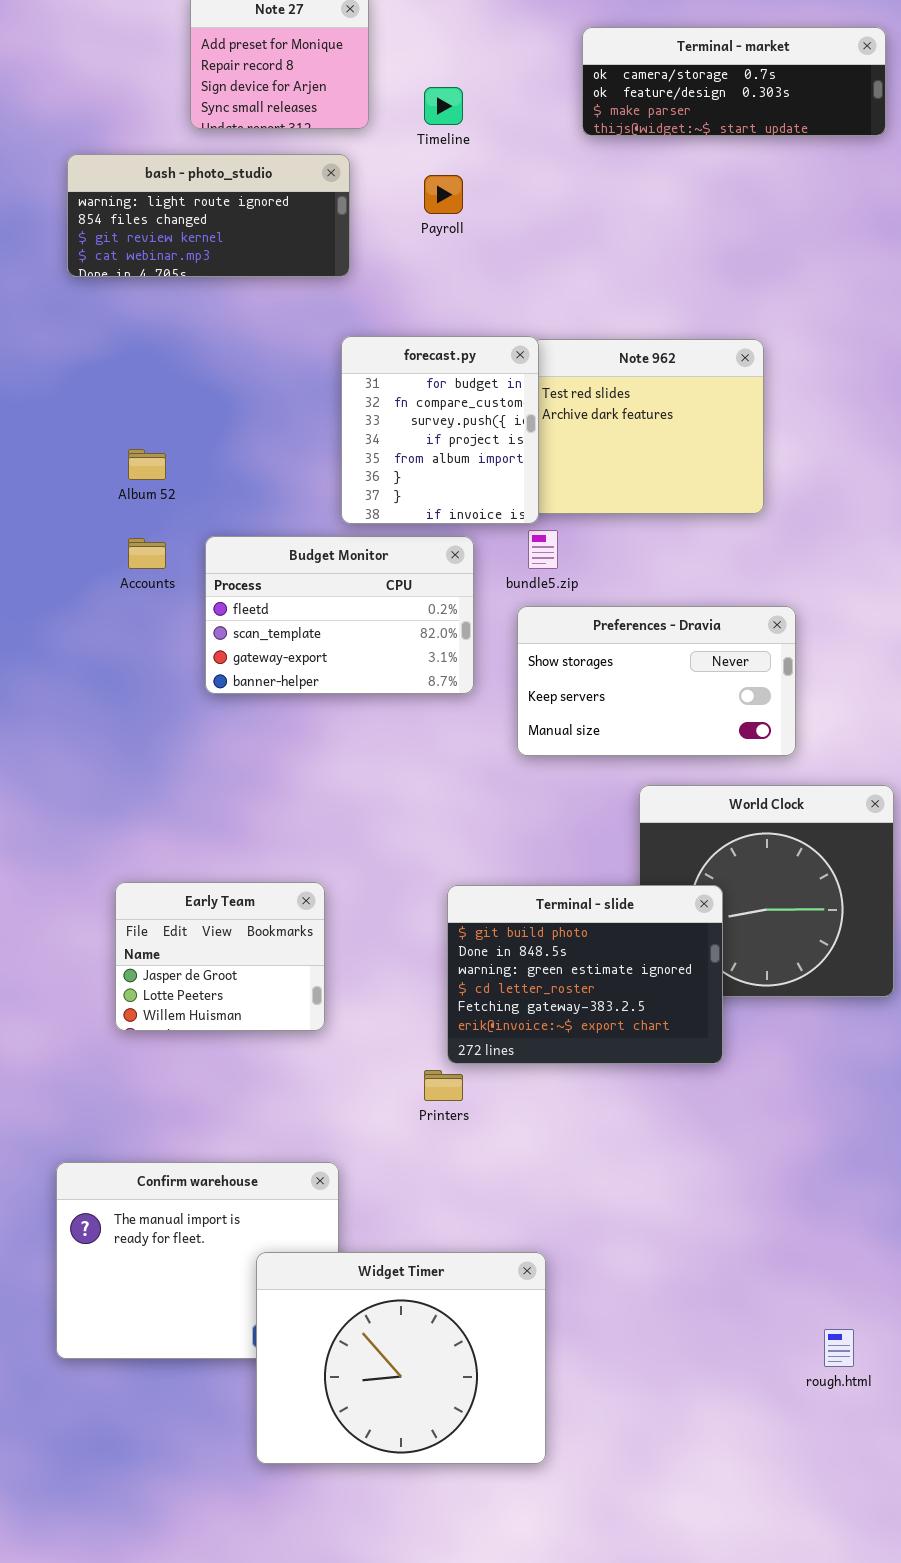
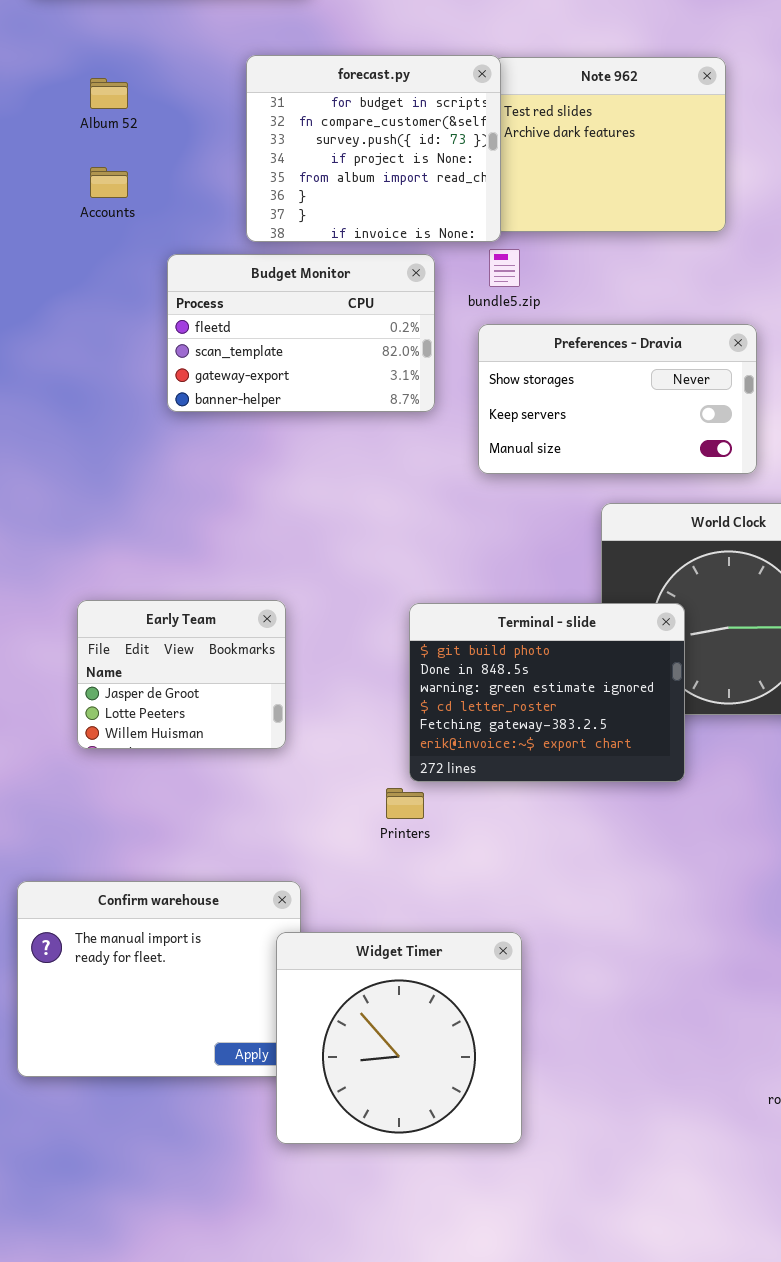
forecast.py: [341,336,539,524] -> [246,55,501,242], resized
Album 52: [128,449,166,480] -> [90,78,128,109], moved
Accounts: [128,538,166,569] -> [90,167,128,198], moved
Widget Timer: [256,1252,546,1464] -> [276,932,522,1144], moved, resized

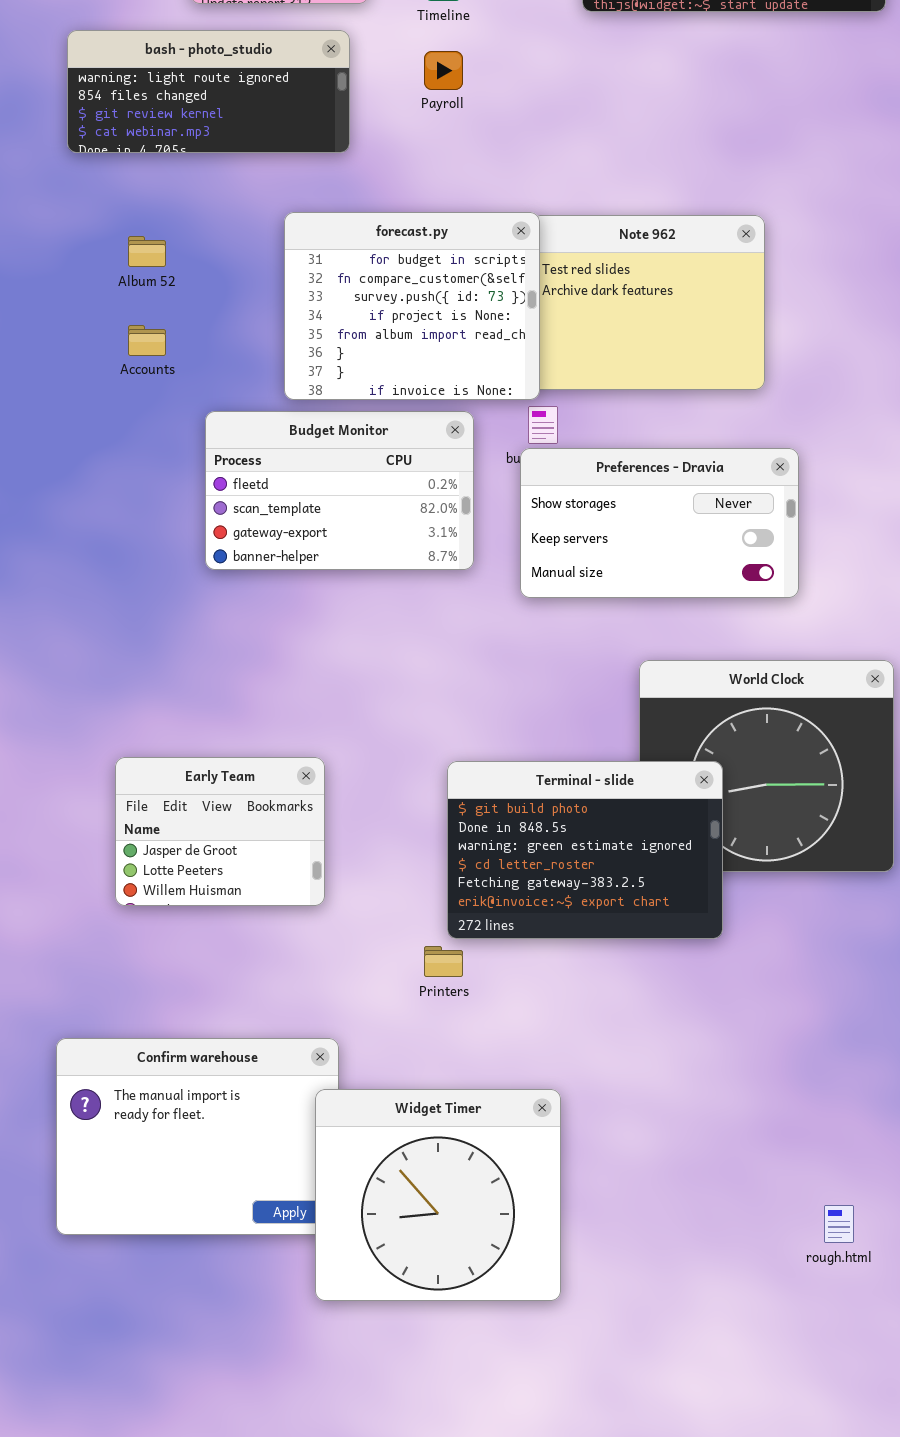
Preferences - Dravia: [478,324,757,474] -> [520,448,799,598], moved

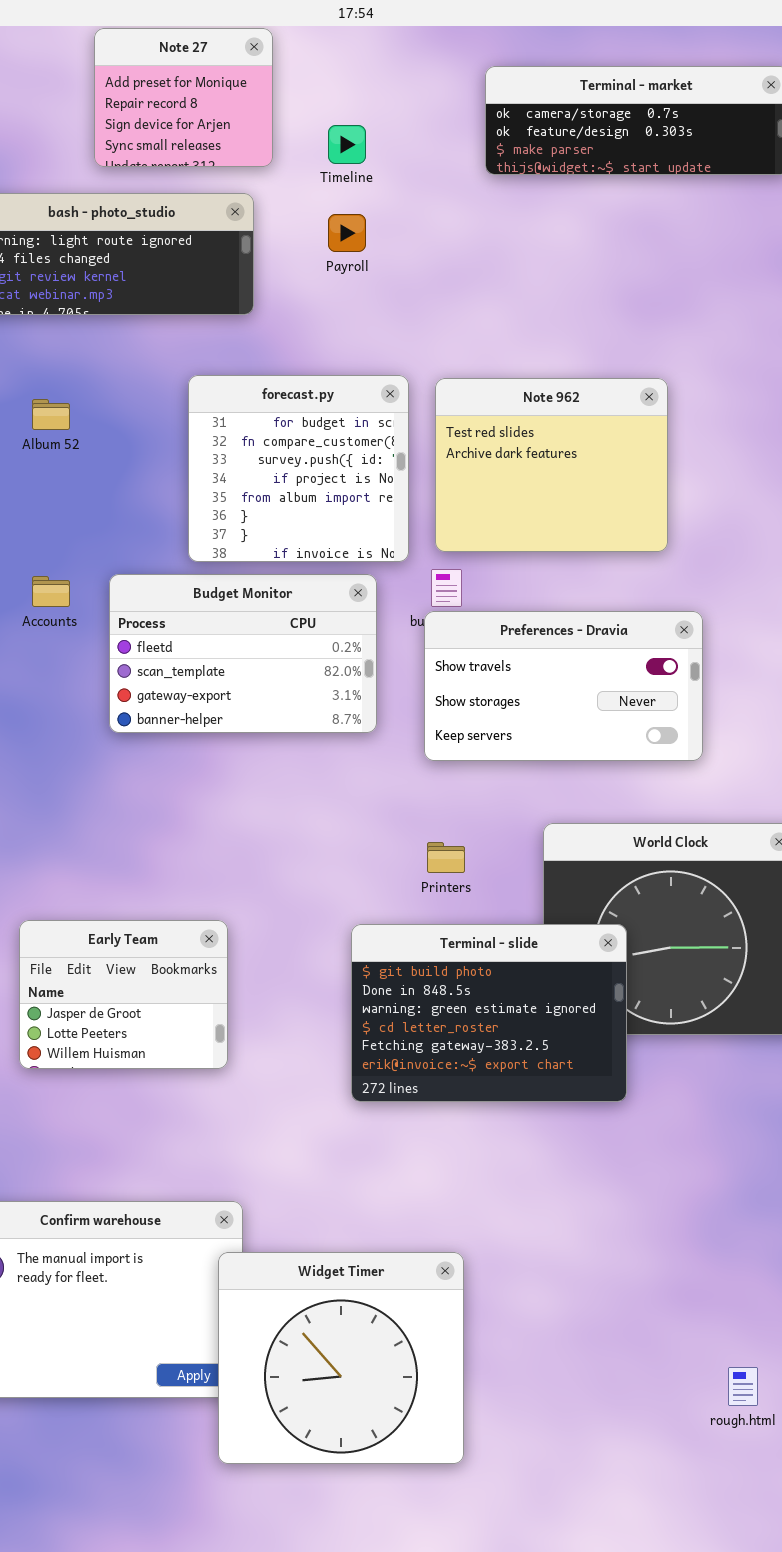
forecast.py: [284,212,540,400] -> [188,375,409,562], resized
Accounts: [128,325,166,356] -> [32,576,70,607], moved
Preferences - Dravia: [520,448,799,598] -> [424,611,703,761], scrolled up 1 row
Printers: [424,946,463,977] -> [427,842,465,873], moved

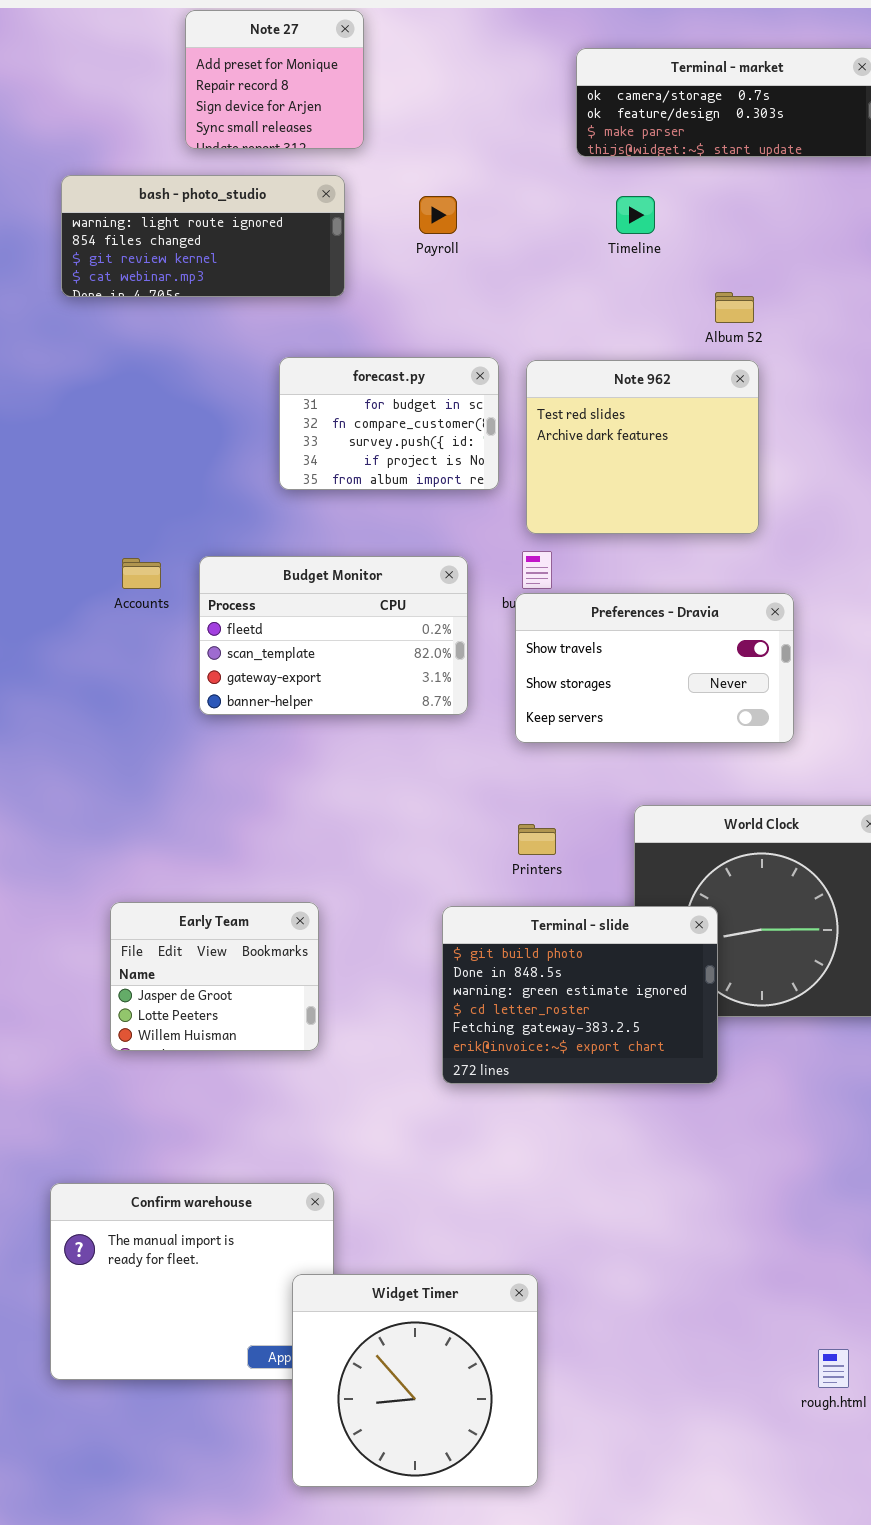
Timeline: [328,125,366,164] -> [616,196,655,234], moved
forecast.py: [188,375,409,562] -> [279,357,499,490], resized
Album 52: [32,399,70,430] -> [715,292,754,323], moved
Widget Timer: [218,1252,464,1464] -> [292,1274,538,1487], moved

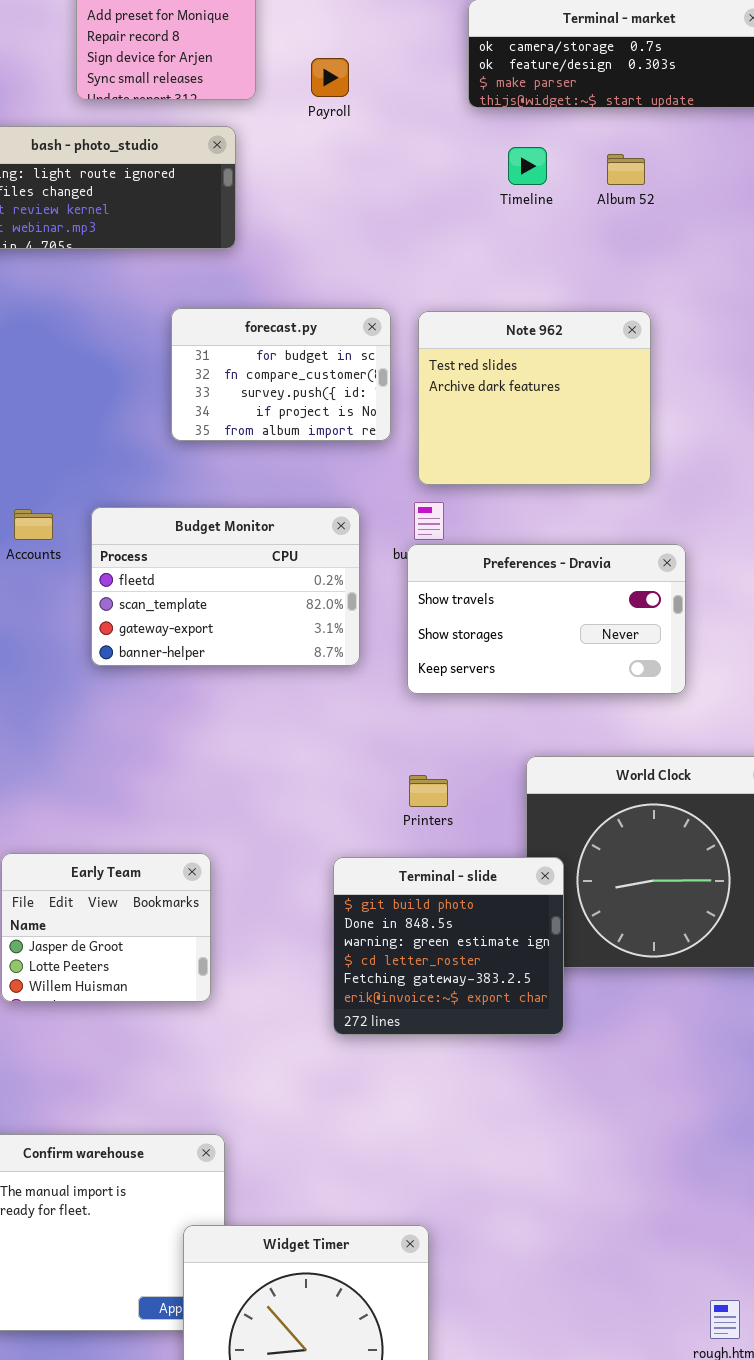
Payroll: [419,196,457,234] -> [311,58,349,97], moved
Album 52: [715,292,754,323] -> [607,154,645,185], moved
Terminal - slide: [442,906,718,1084] -> [333,857,564,1035], resized

